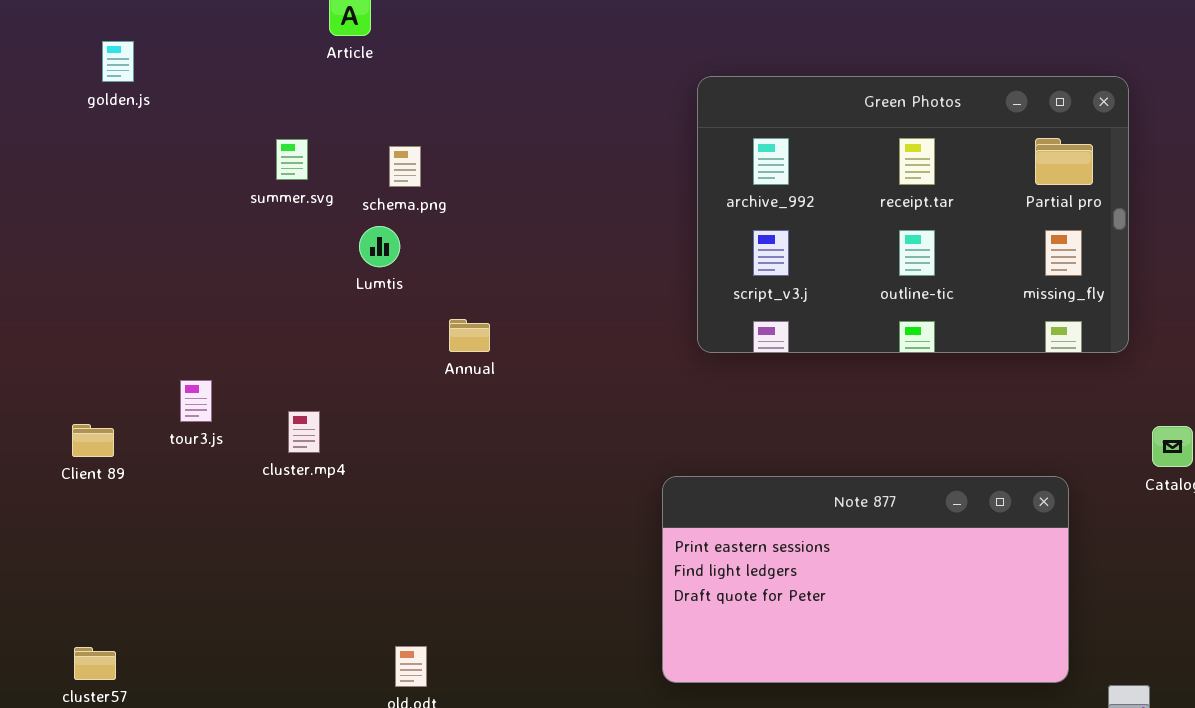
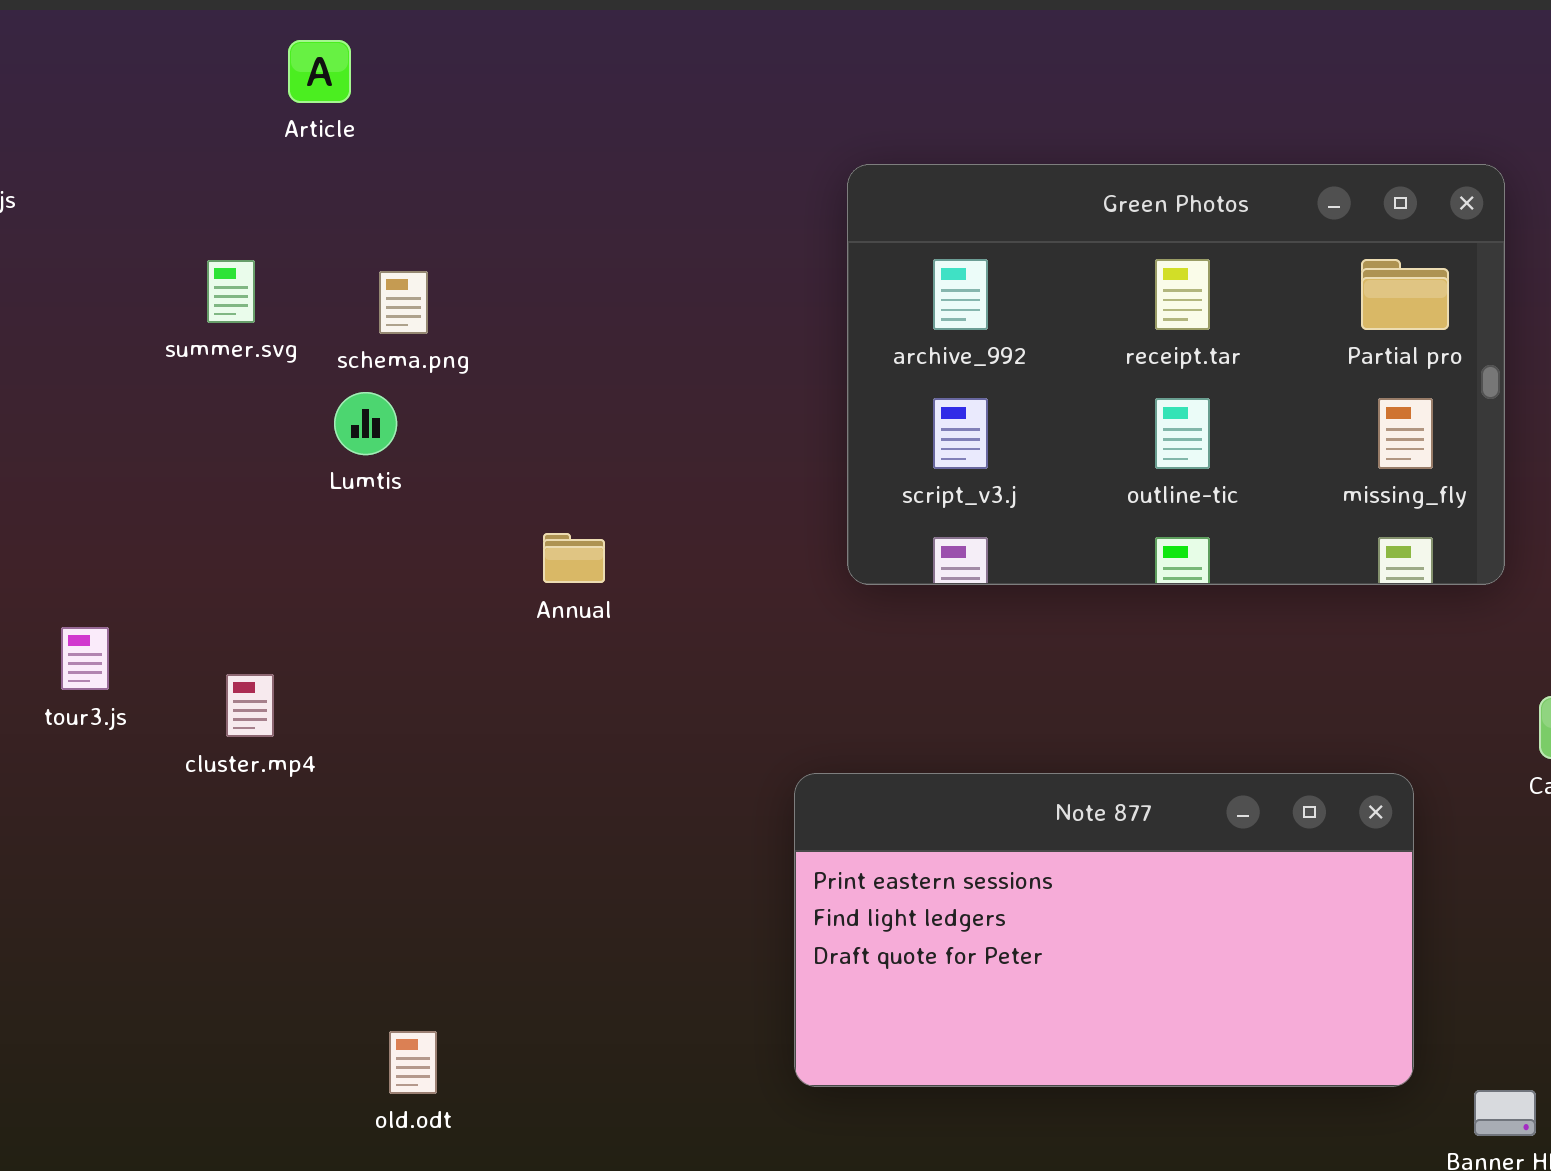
Annual: [449,319,490,352] -> [543,533,605,583], moved

